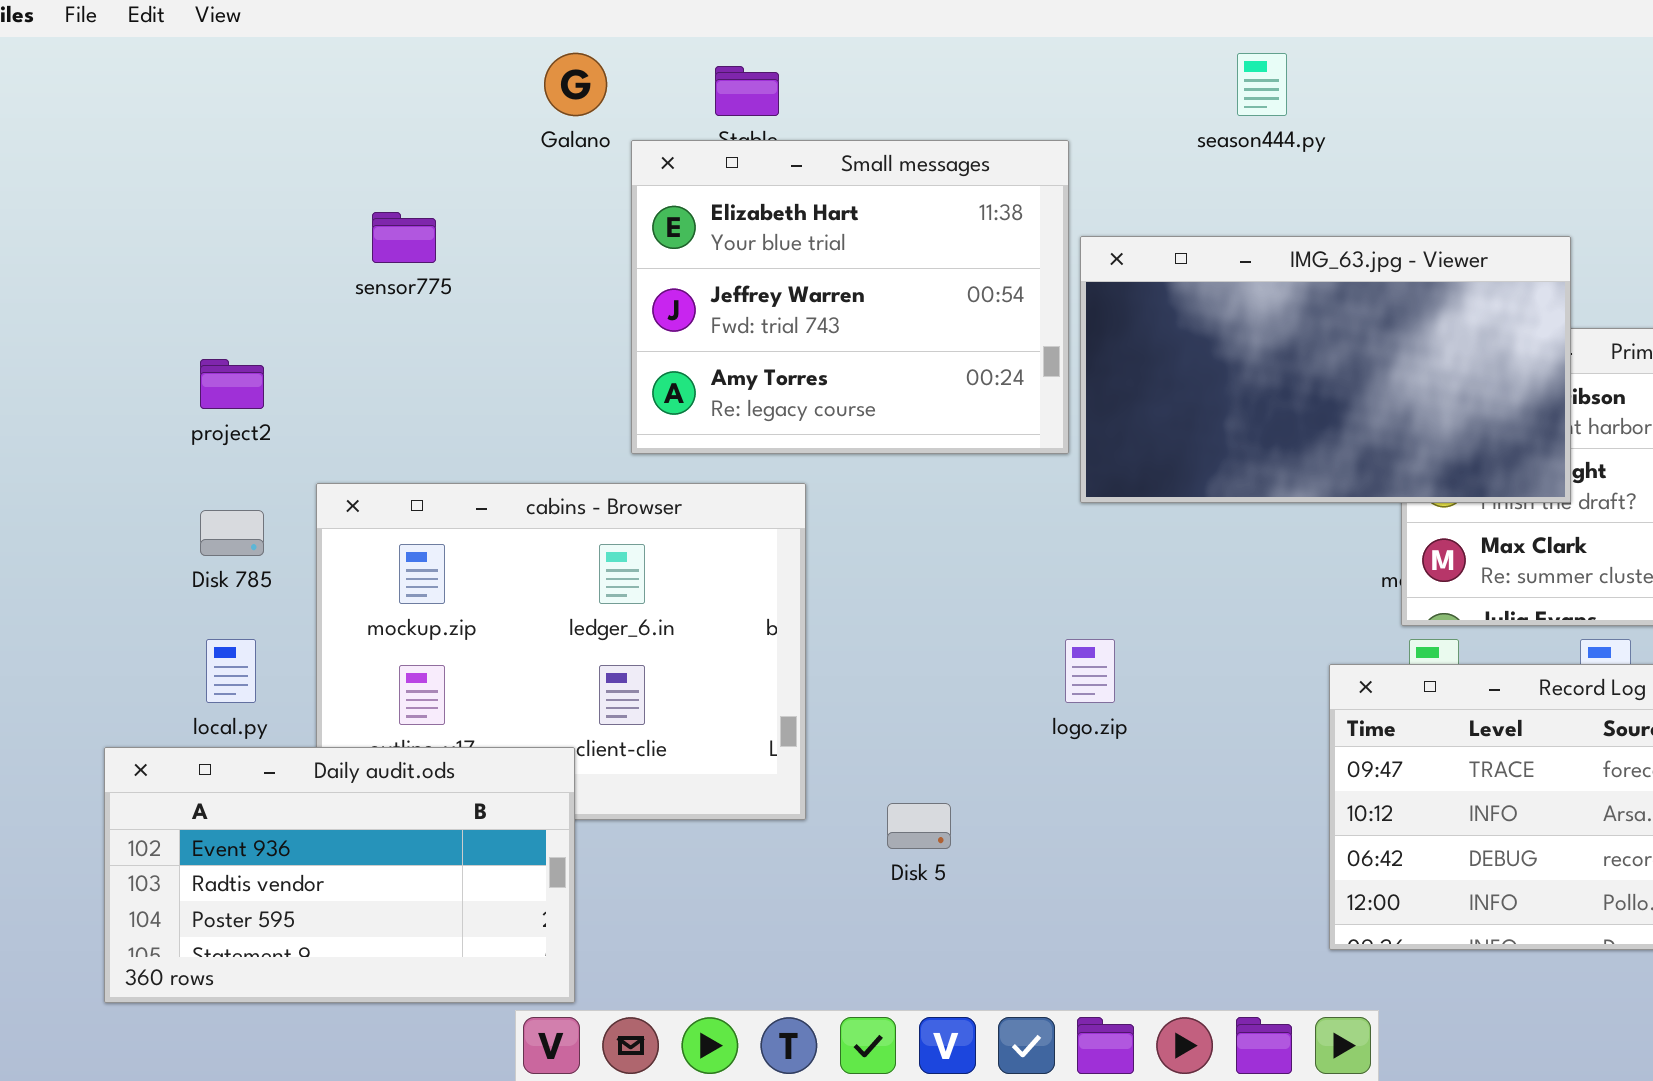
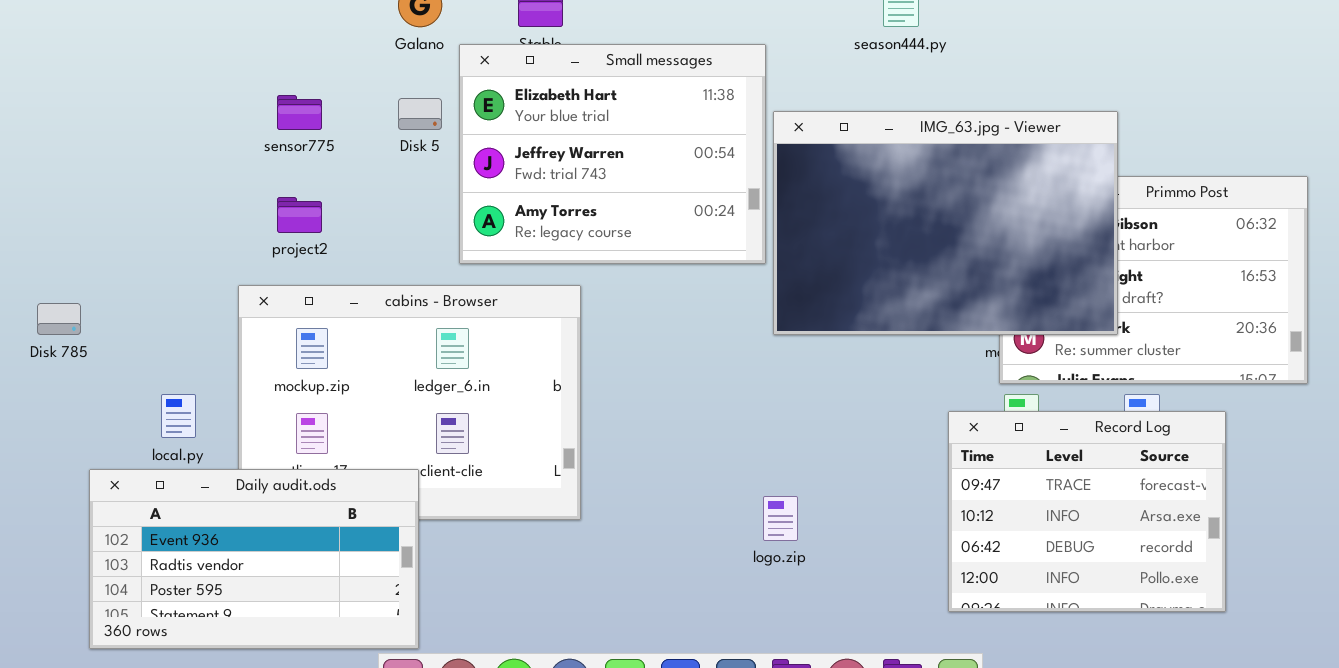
IMG_63.jpg - Viewer: [1080,236,1571,503] -> [773,111,1118,335], resized
project2: [200,359,264,409] -> [277,197,322,233], moved
Disk 785: [200,510,264,556] -> [37,303,81,335], moved
logo.zip: [1065,639,1115,703] -> [763,496,798,541], moved
Disk 5: [887,803,951,849] -> [398,98,442,130], moved

